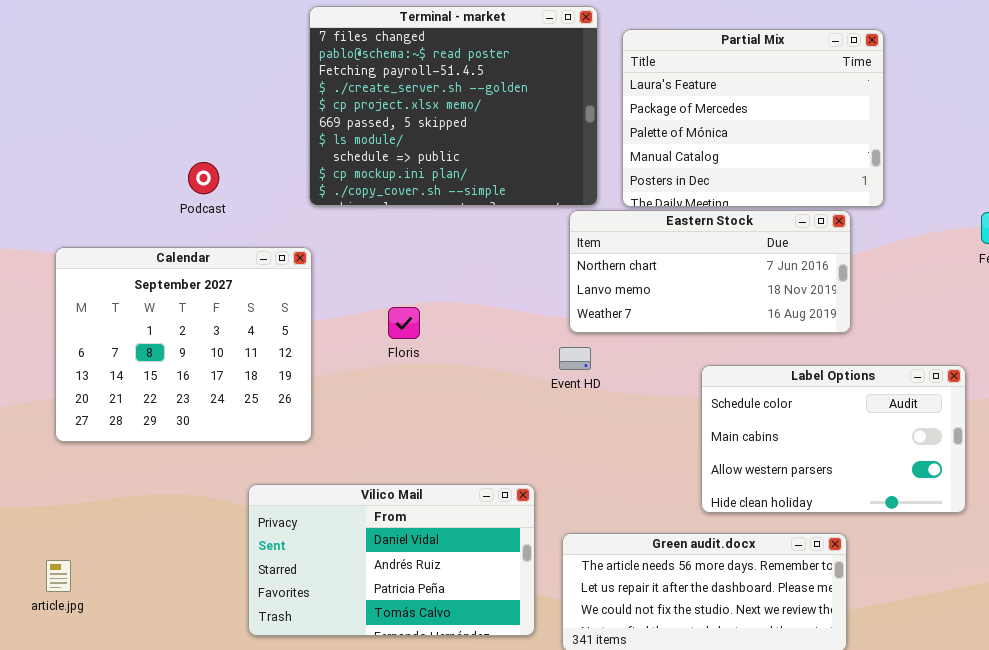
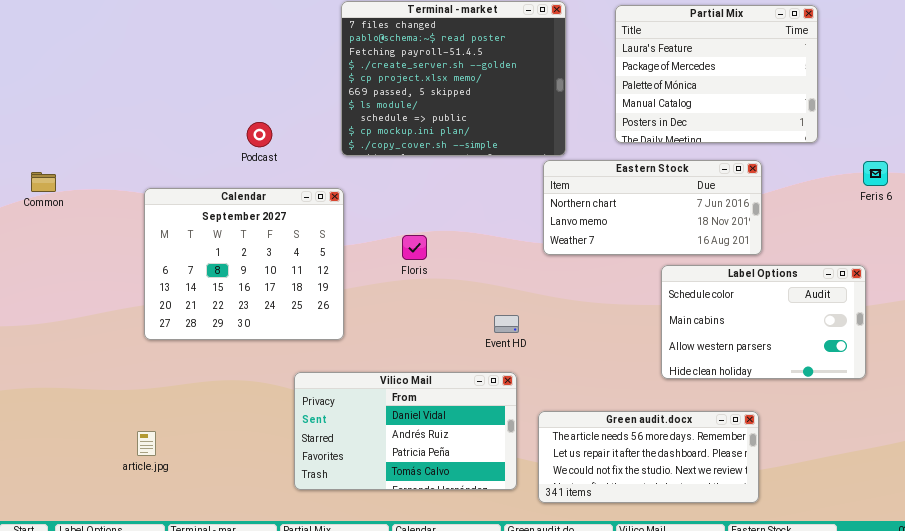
Partial Mix: [622,29,884,207] -> [615,5,818,143], moved
Event HD: [559,347,591,370] -> [494,315,519,333], moved
Label Options: [701,365,966,513] -> [661,265,866,379], moved

